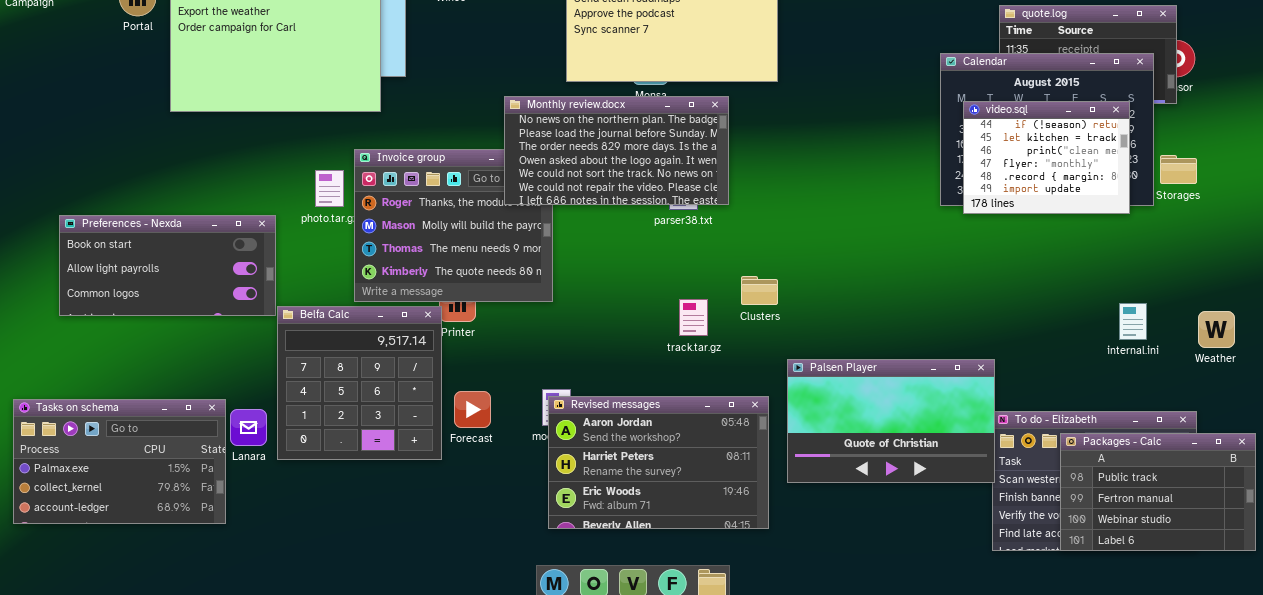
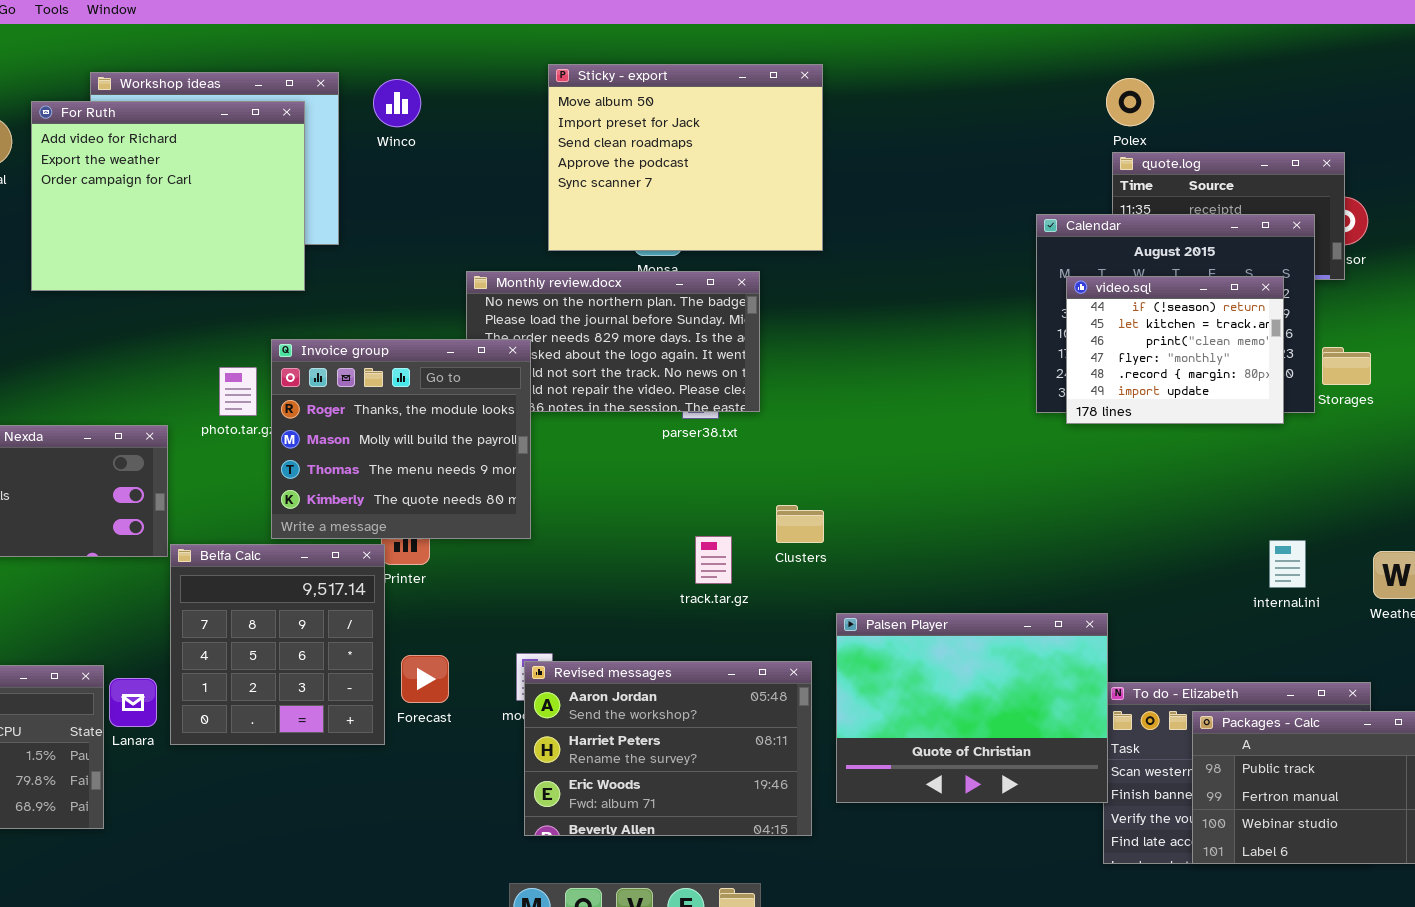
Invoice group: [354,149,553,302] -> [271,339,531,539], raised
Palsen Player: [787,359,995,483] -> [836,613,1108,803], resized

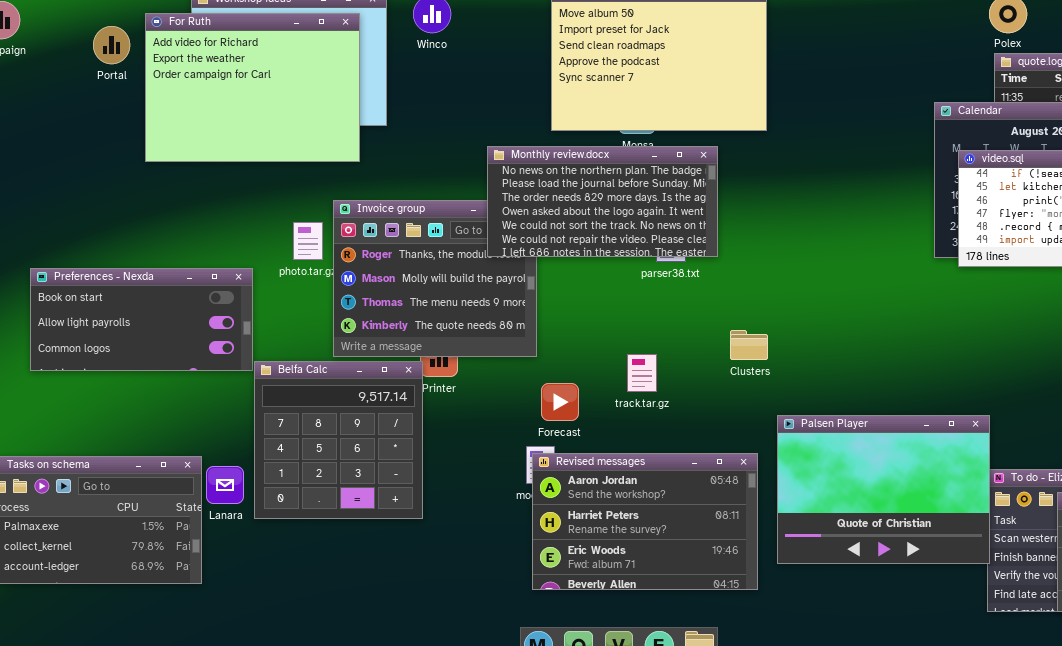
Monthly review.docx: [466,271,760,412] -> [487,146,718,257], raised
track.tar.gz: [695,536,732,584] -> [627,354,657,392], moved
Forecast: [401,655,449,703] -> [541,383,579,421], moved

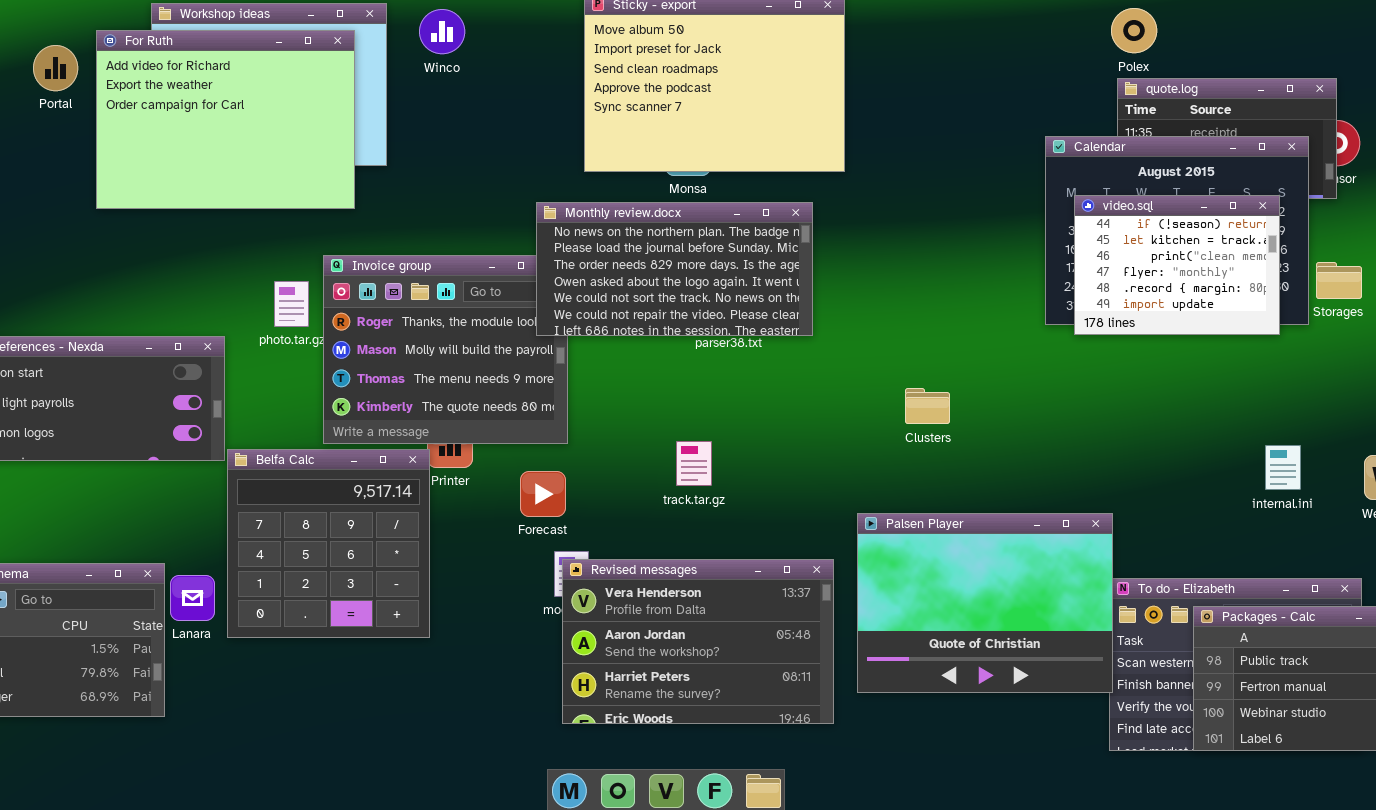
Monthly review.docx: [487,146,718,257] -> [536,202,813,336], moved
Clusters: [730,330,768,360] -> [905,388,950,424], moved
Forecast: [541,383,579,421] -> [520,471,566,517], moved
Revised messages: [532,453,758,590] -> [562,559,834,724], scrolled up 1 row

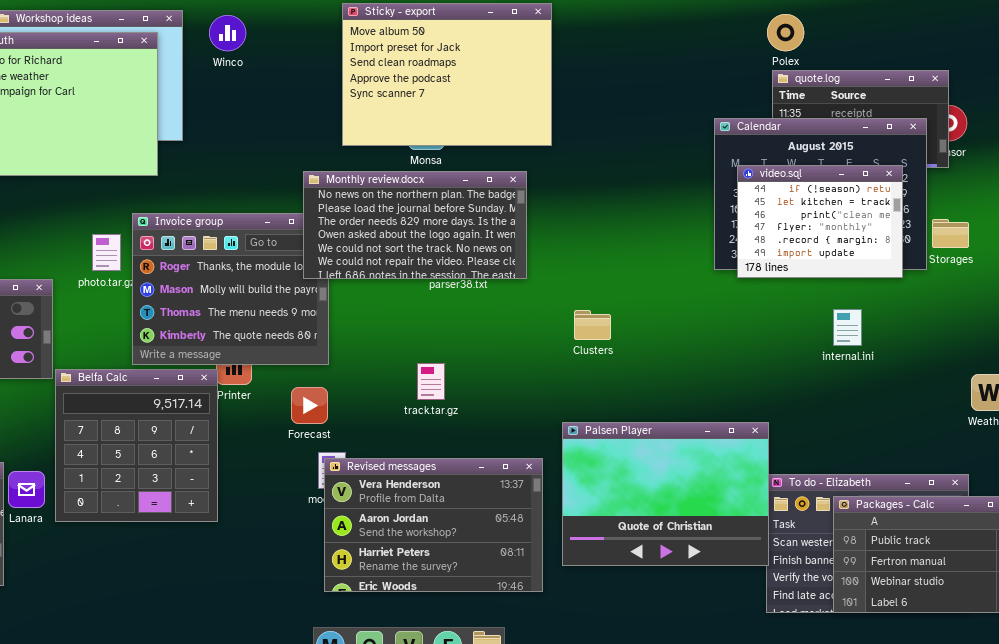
Clusters: [905,388,950,424] -> [574,310,611,340], moved
internal.ini: [1265,445,1301,490] -> [833,309,862,346], moved

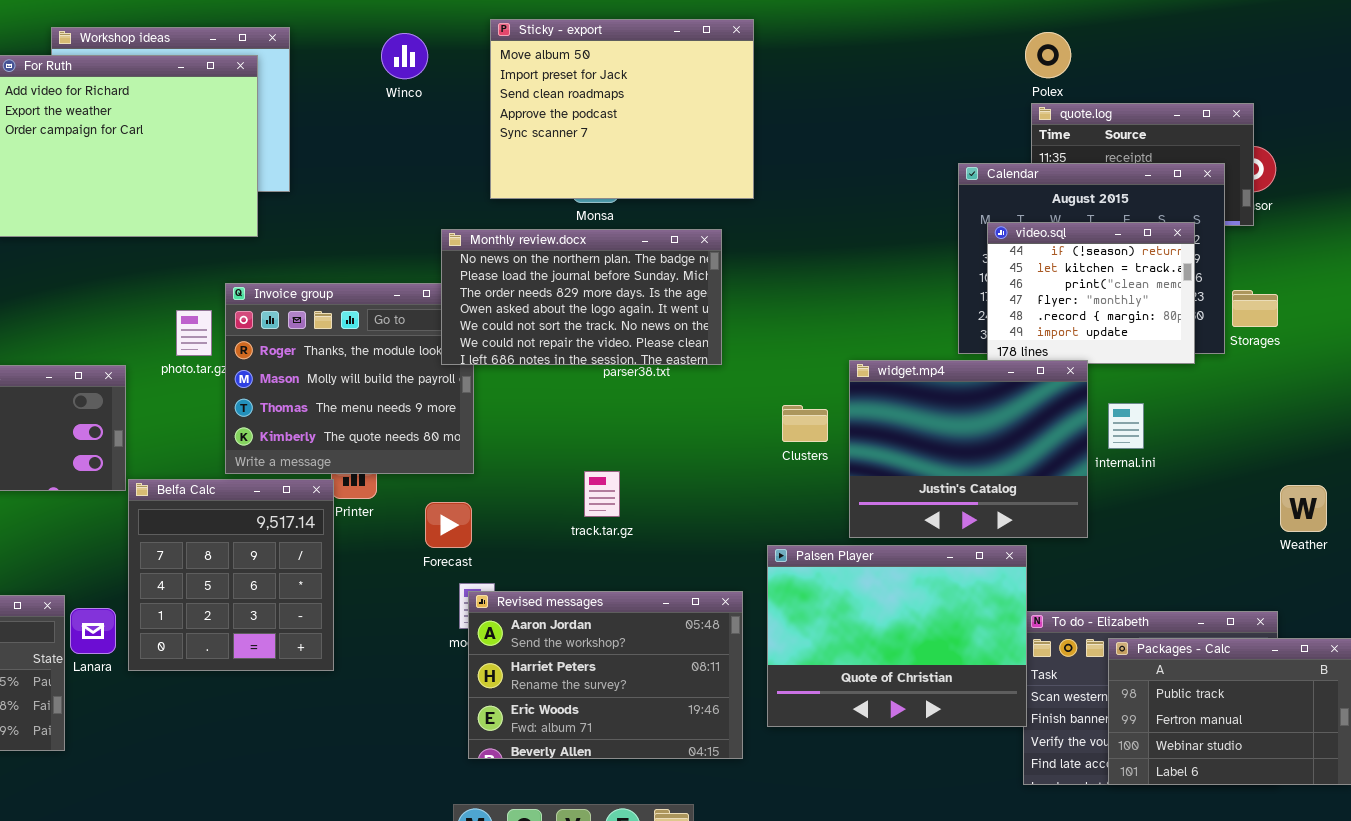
Winco: [209,15,246,51] -> [381,33,428,79], moved
widget.mp4: none -> [849,360,1088,538], opened
Revised messages: [324,458,543,592] -> [468,591,743,759], scrolled down 1 row

